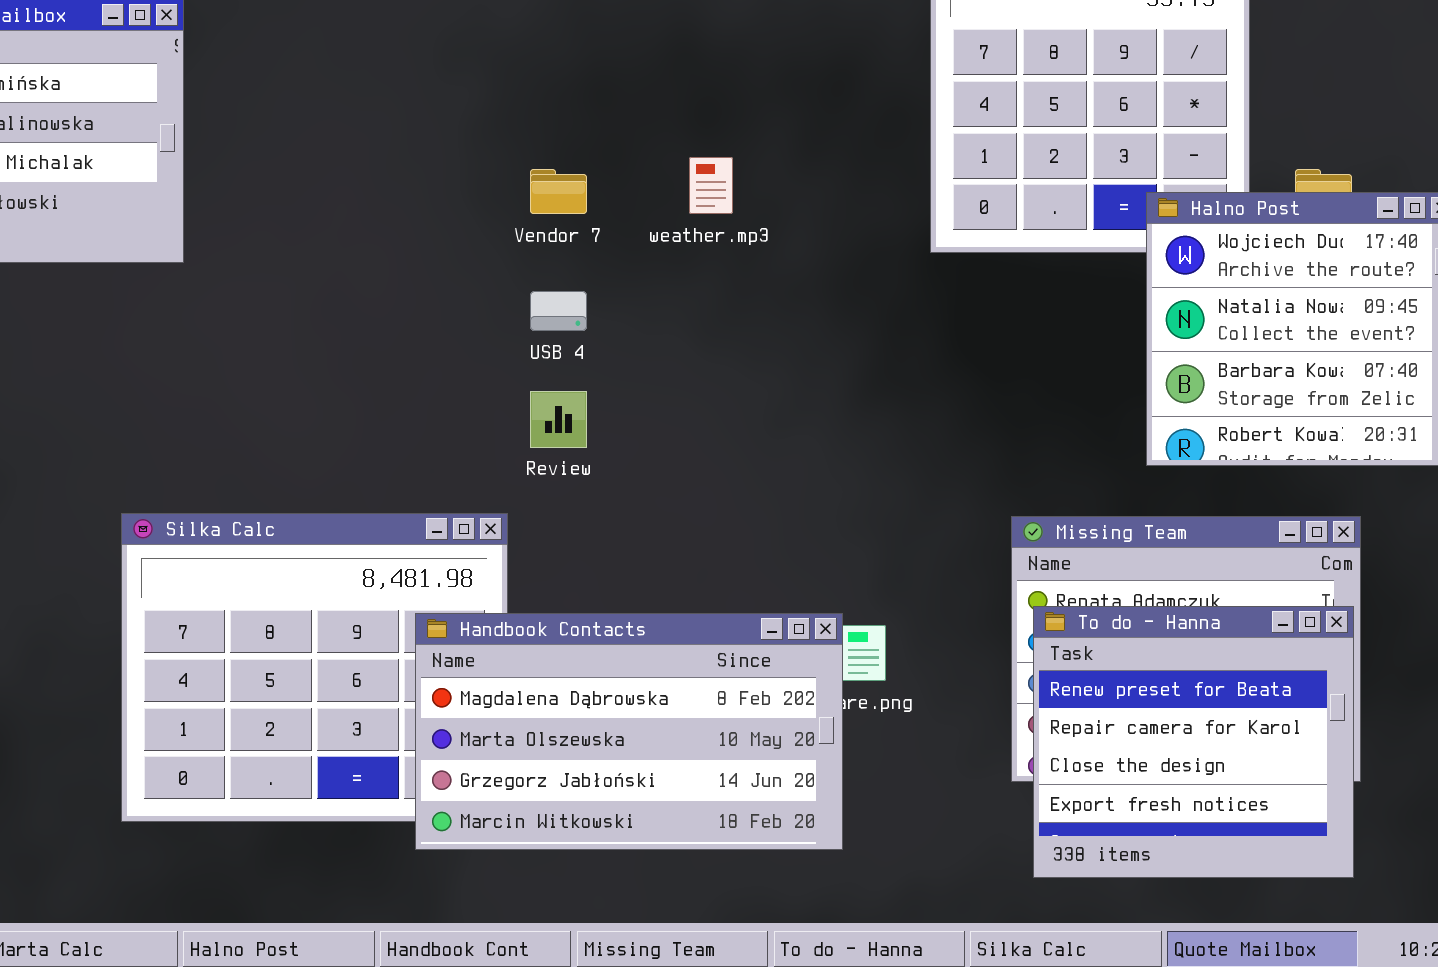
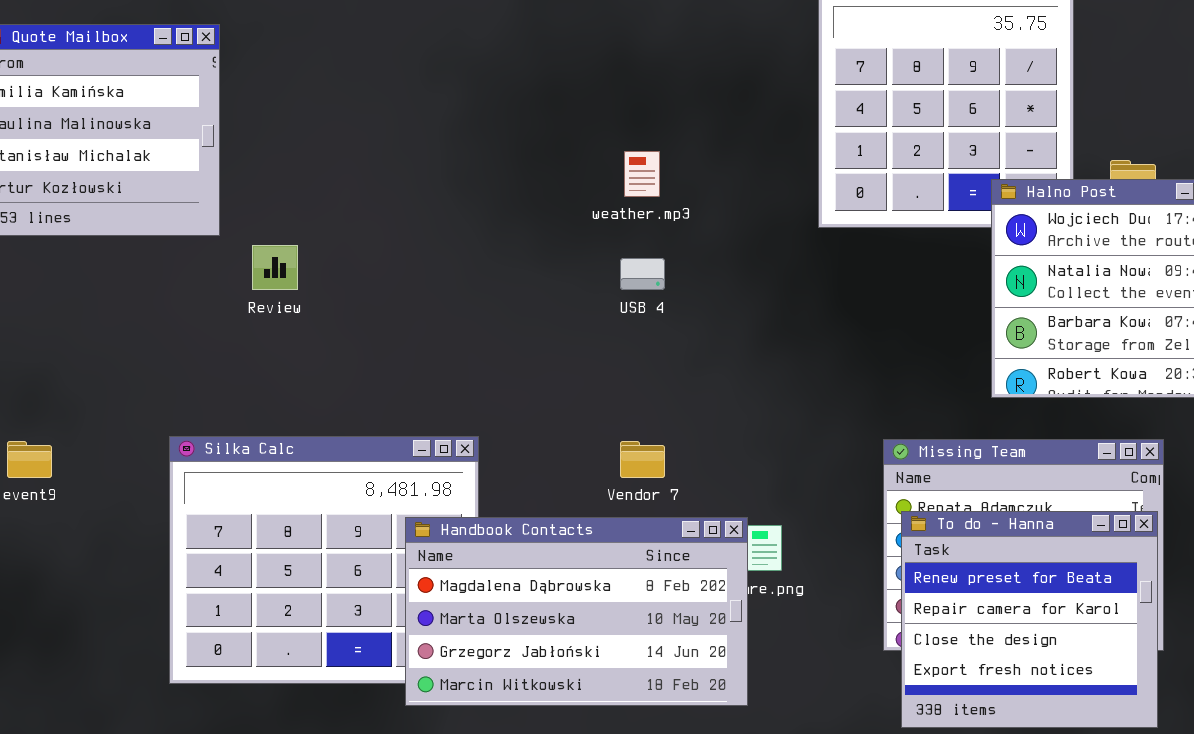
Vendor 7: [530,169,587,214] -> [620,441,665,478], moved
USB 4: [530,291,587,331] -> [620,258,665,290], moved
Review: [530,391,587,448] -> [252,245,298,290], moved

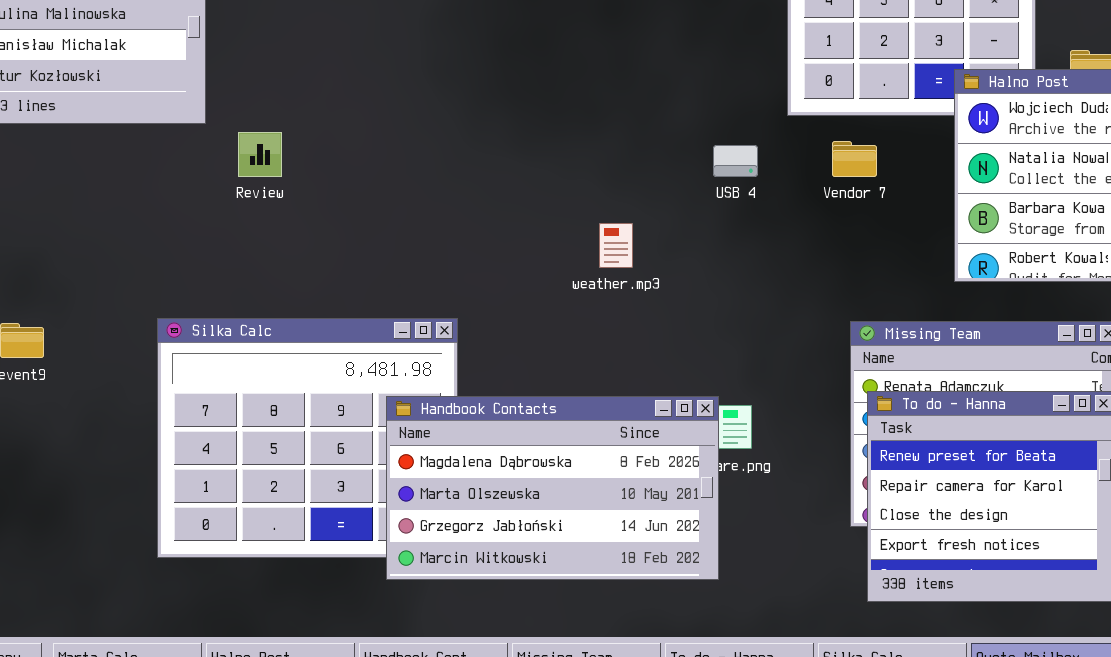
weather.mp3: [624,151,660,197] -> [599,223,633,268], moved
USB 4: [620,258,665,290] -> [713,145,758,177], moved
Vendor 7: [620,441,665,478] -> [832,141,877,177], moved

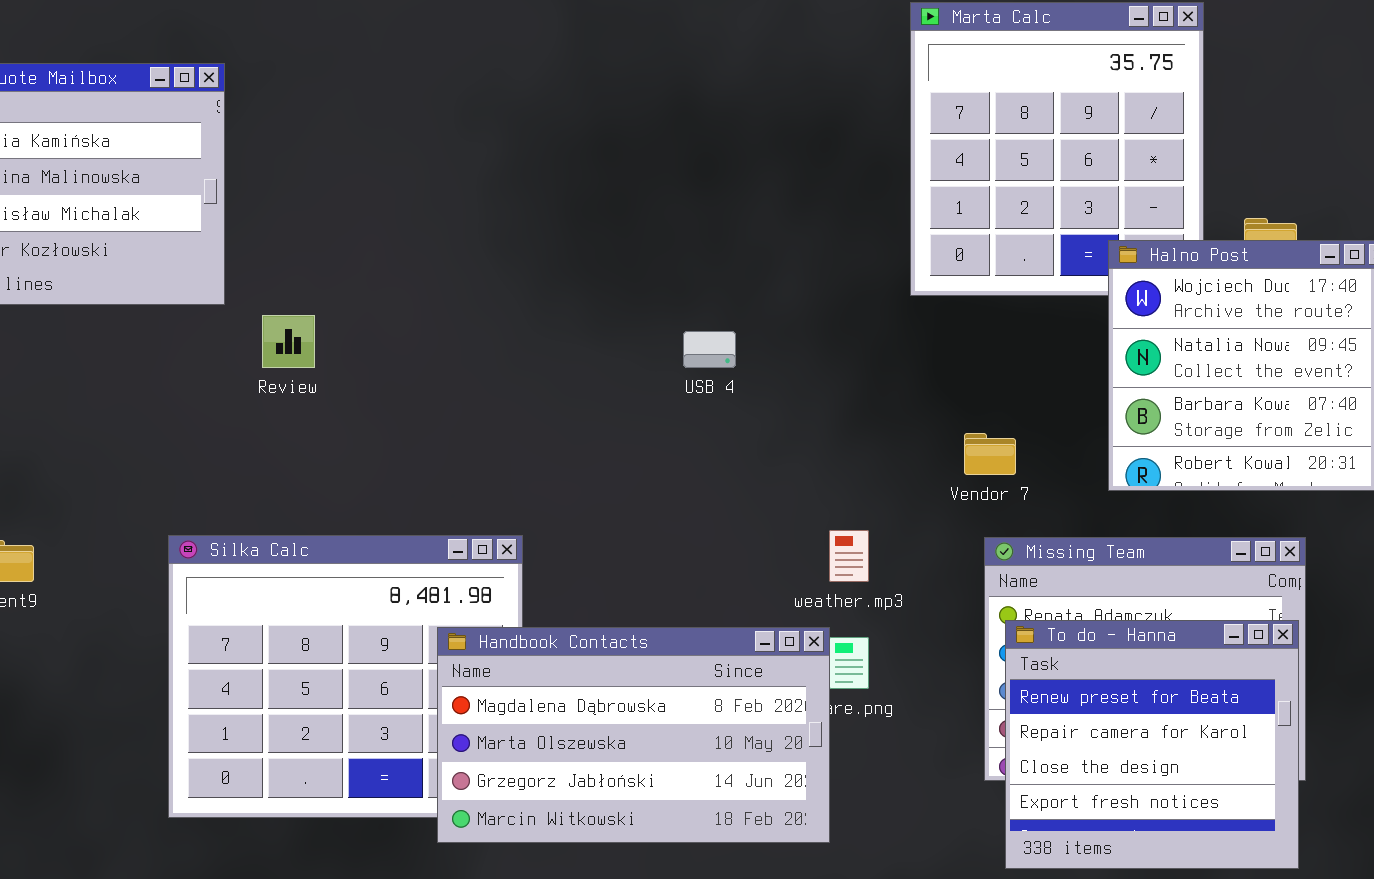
Vendor 7: [832,141,877,177] -> [964,433,1016,475], moved
USB 4: [713,145,758,177] -> [683,331,736,368], moved
weather.mp3: [599,223,633,268] -> [829,530,869,582], moved

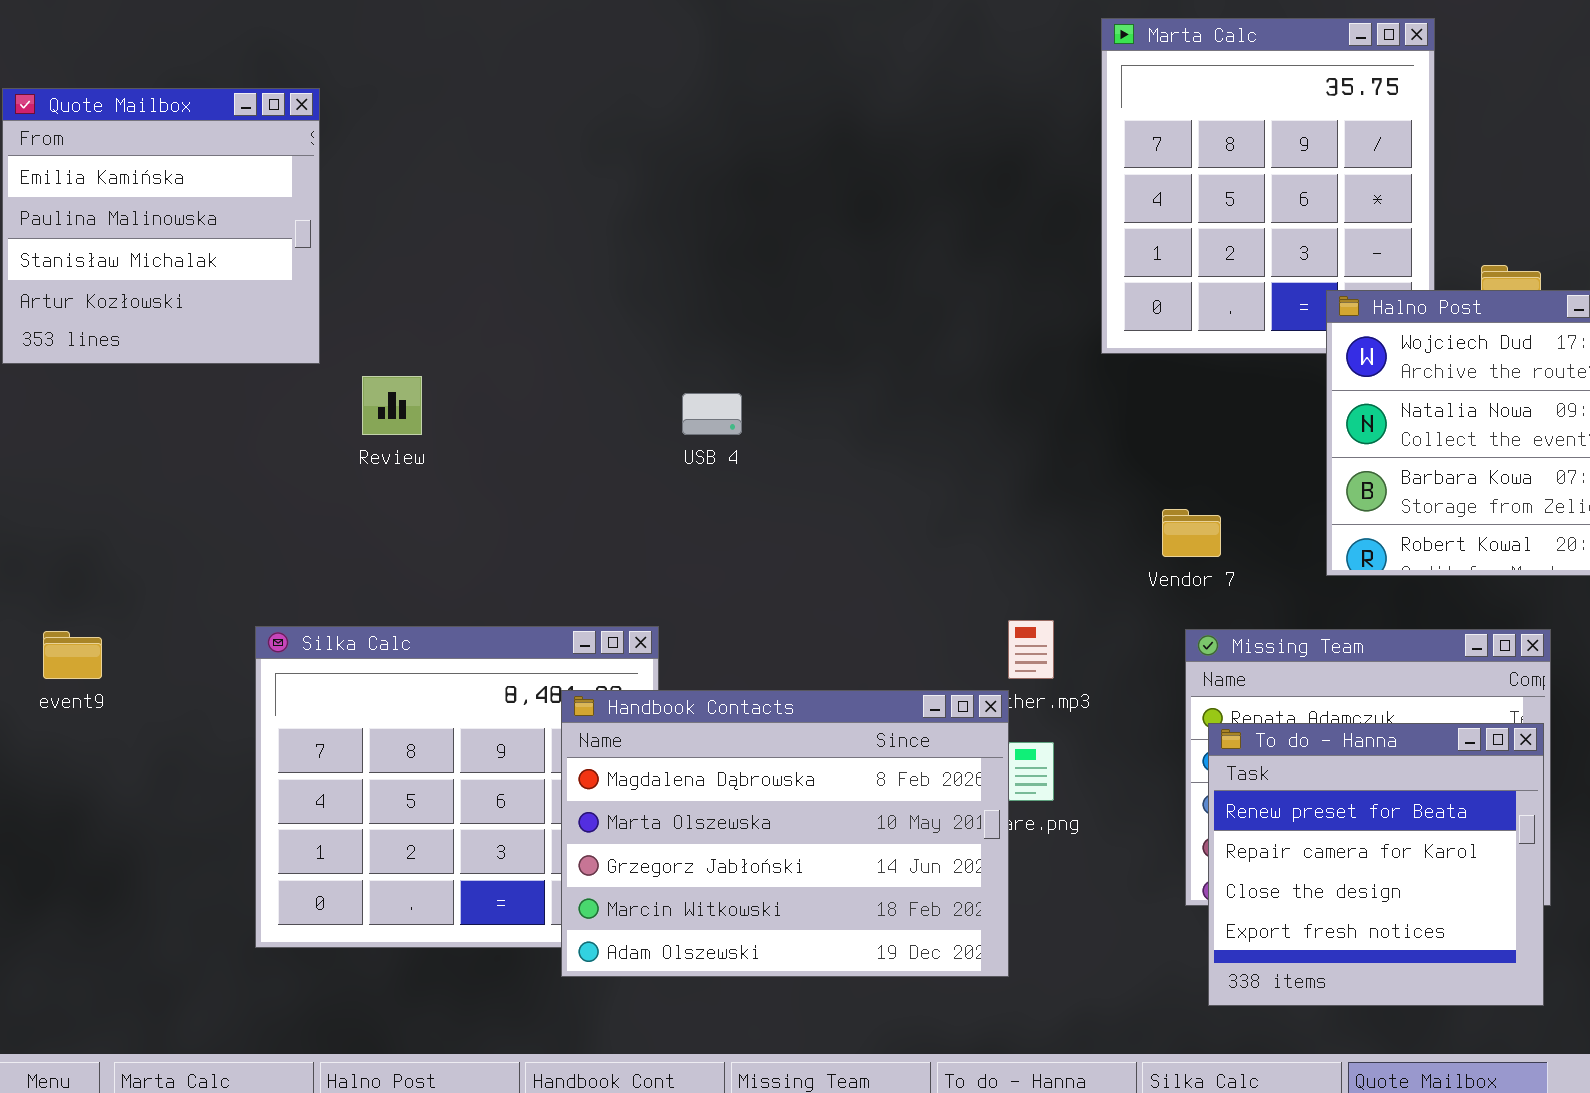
USB 4: [683,331,736,368] -> [682,393,742,435], moved
Handbook Contacts: [437,627,830,843] -> [561,690,1009,977], resized

